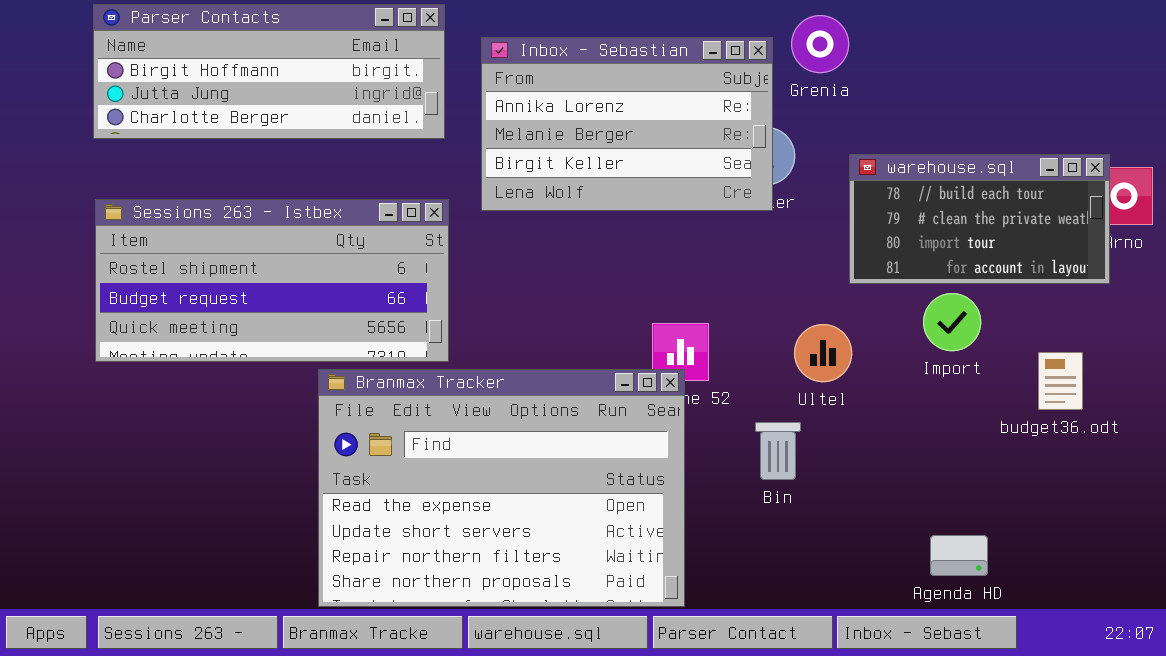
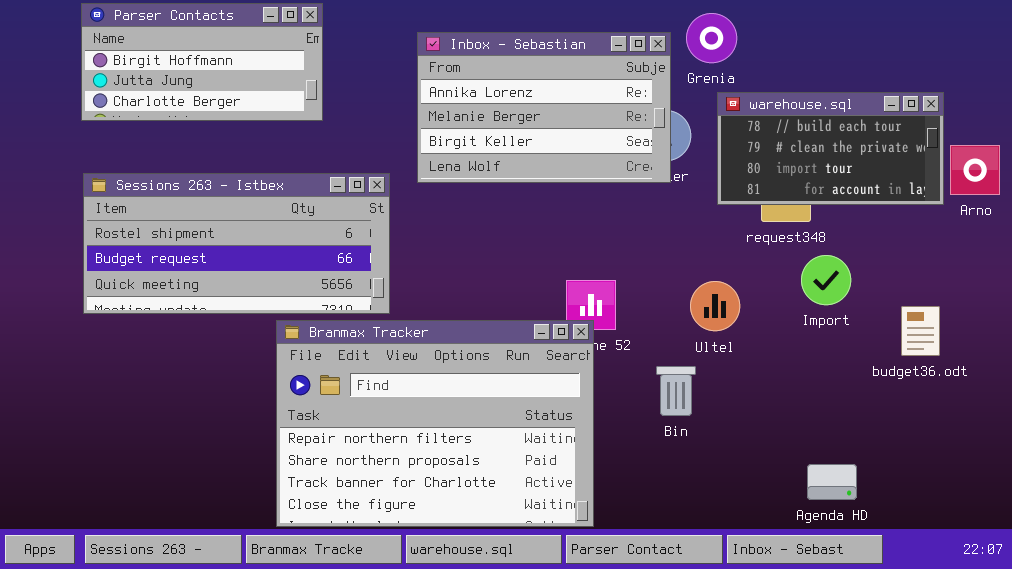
Parser Contacts: [93,4,445,139] -> [81,3,323,121], resized
warehouse.sql: [849,154,1110,284] -> [717,92,944,205], moved
Branmax Tracker: [318,369,685,607] -> [276,320,594,527], scrolled down 2 rows

